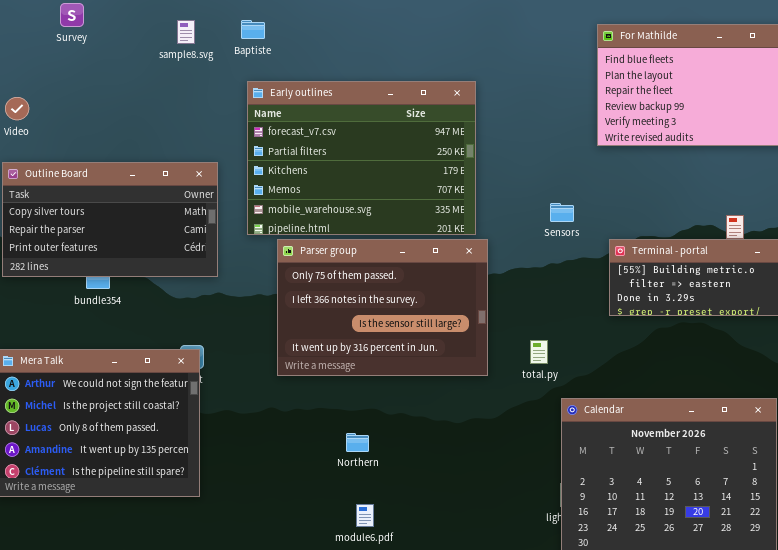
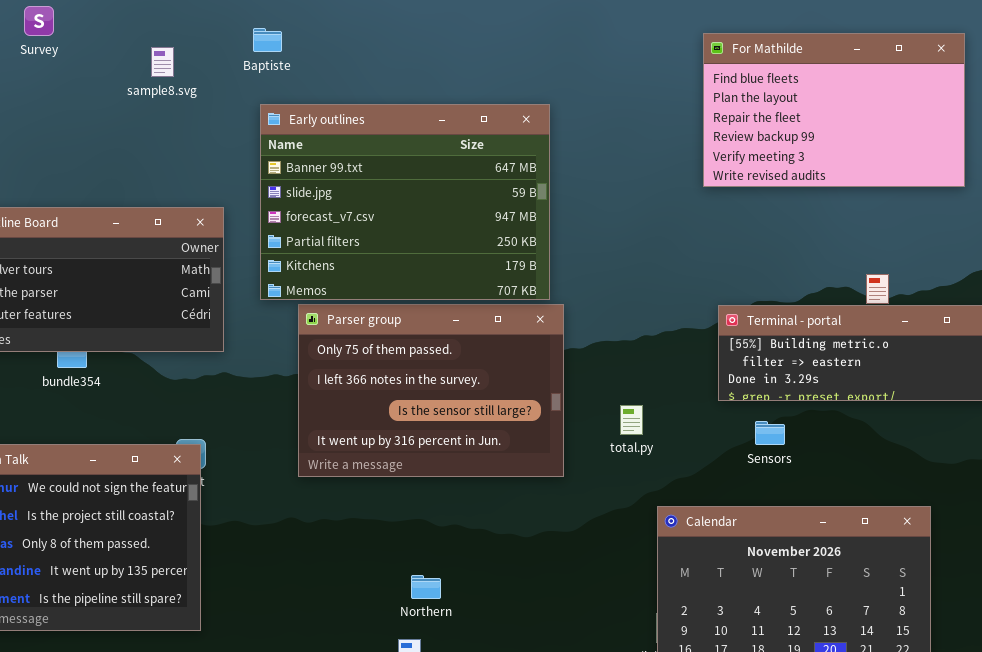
sample8.svg: [177,20,195,44] -> [151,47,174,77], moved
Early outlines: [247,81,476,235] -> [260,104,550,300], scrolled up 2 rows
Sensors: [550,203,574,222] -> [755,421,785,445], moved
total.py: [530,340,548,364] -> [620,405,643,435], moved
Northern: [346,433,369,452] -> [411,575,441,599], moved

